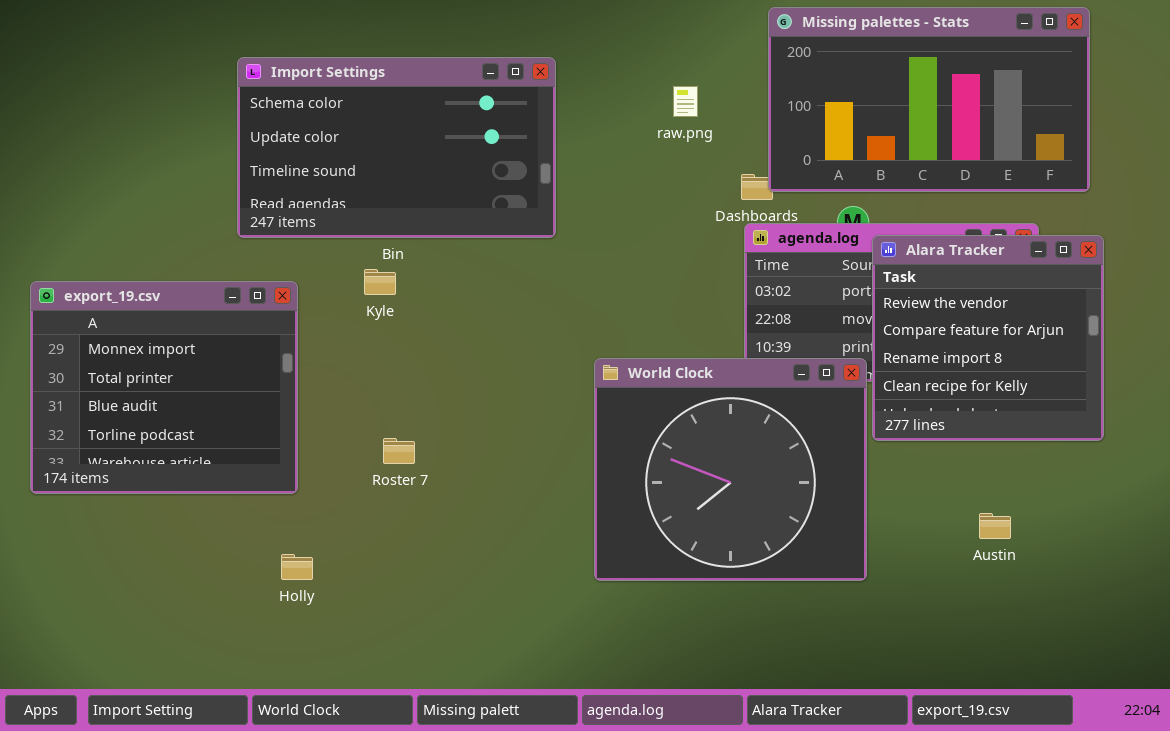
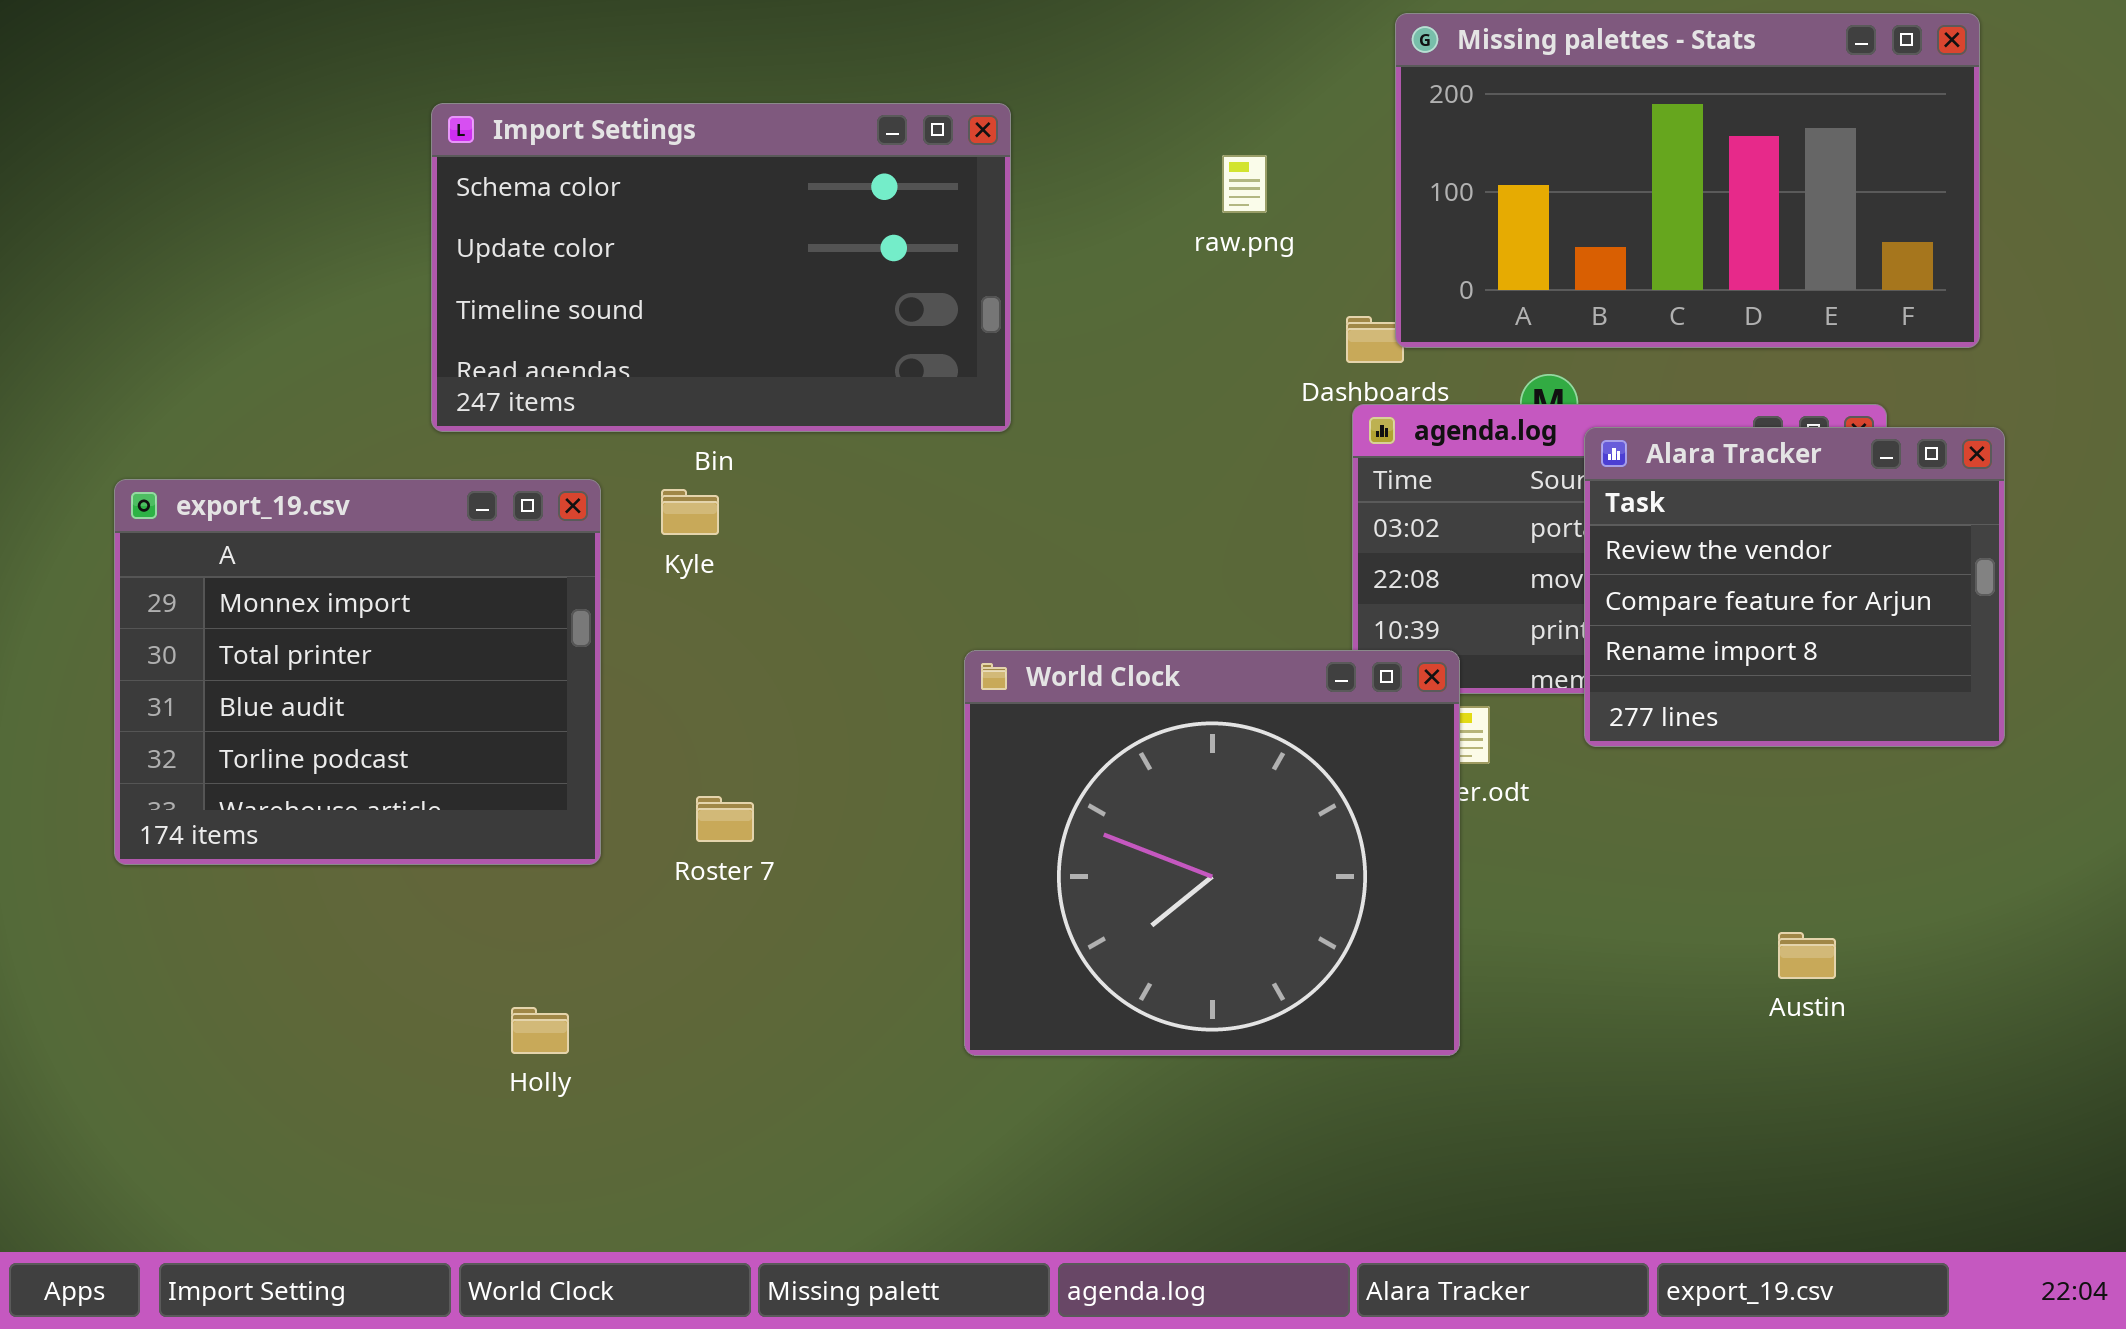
Alara Tracker: [872,235,1104,441] -> [1584,427,2005,747], resized
export_19.csv: [30,281,298,494] -> [114,479,601,865], moved
World Clock: [594,358,867,581] -> [964,650,1460,1056], moved

